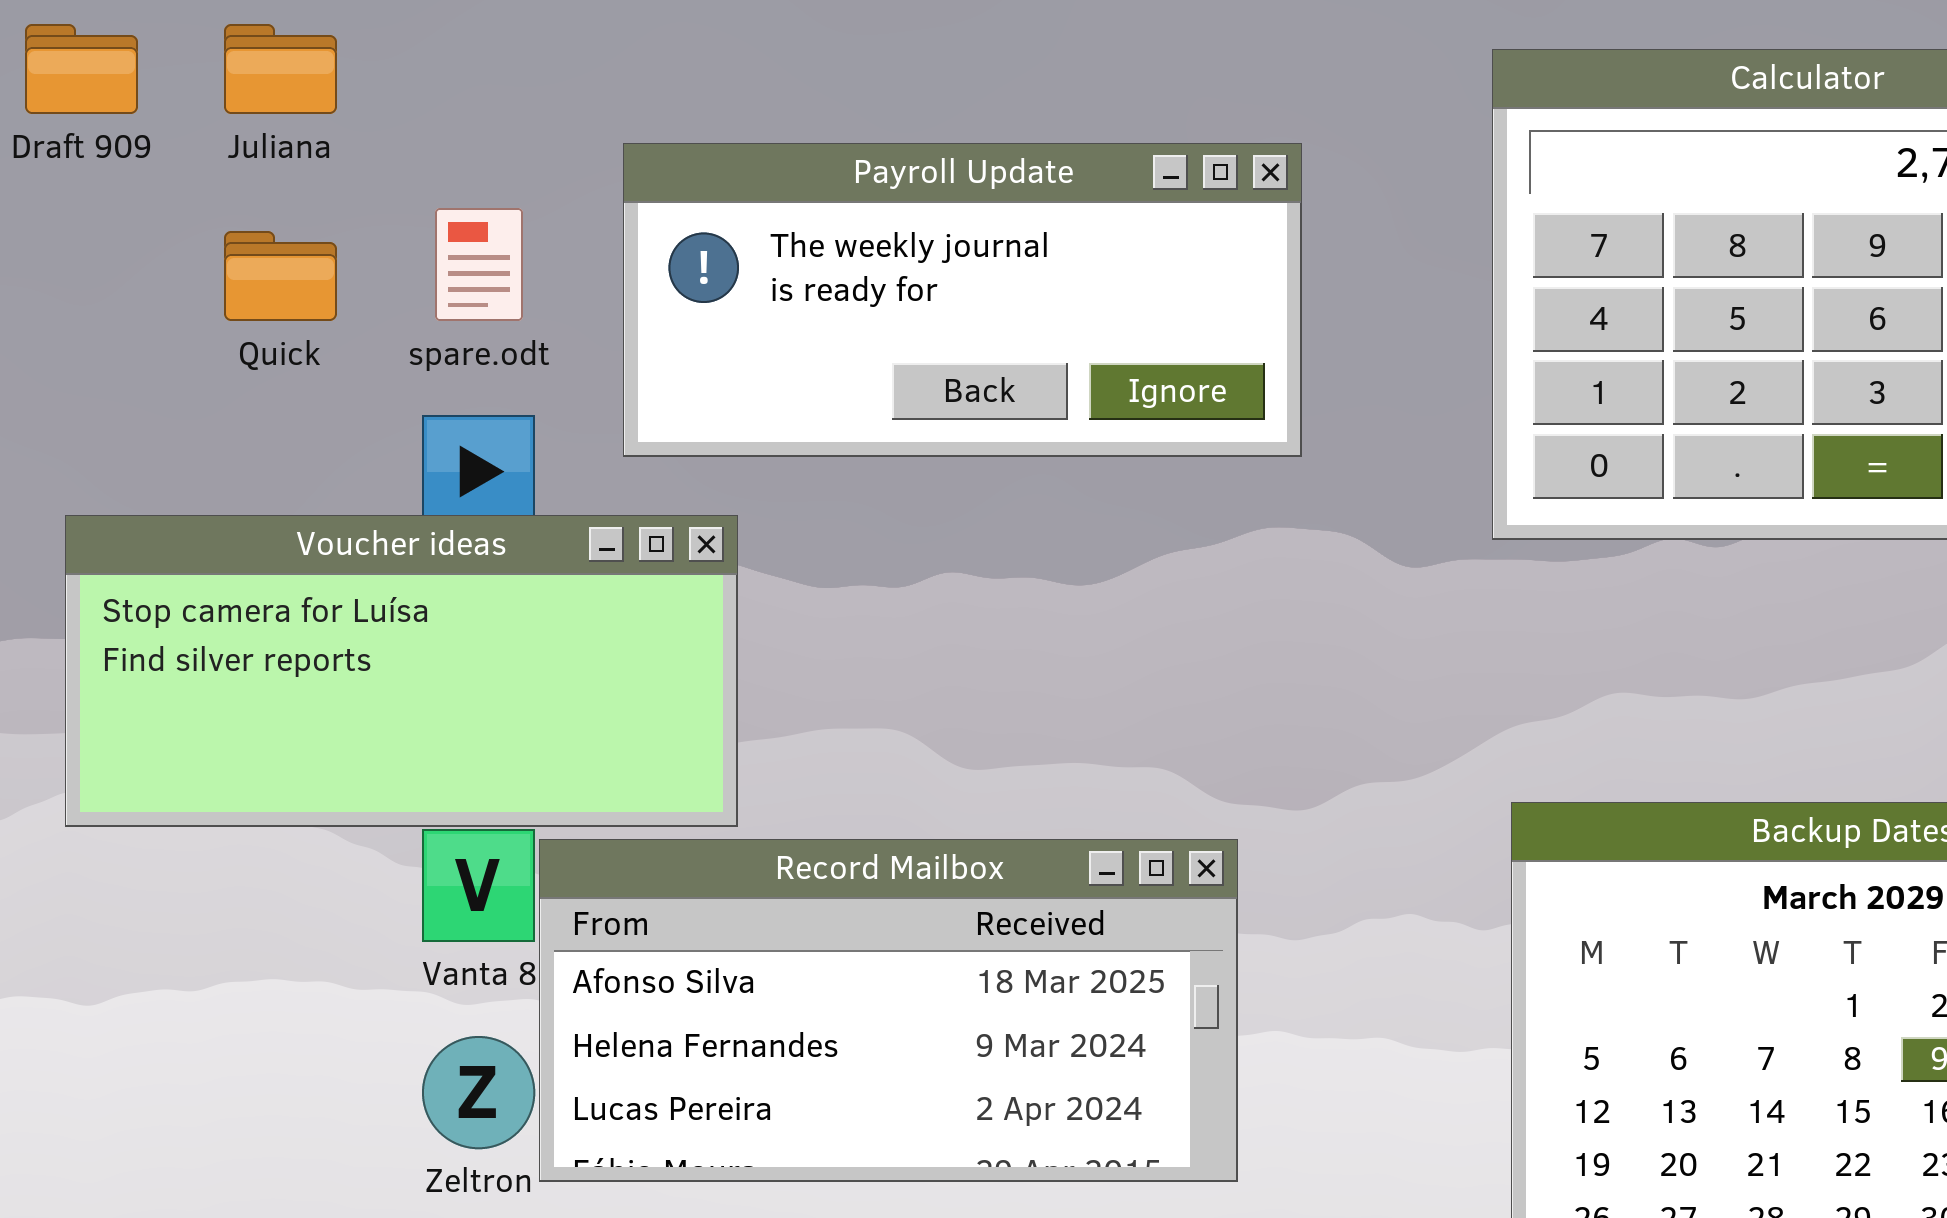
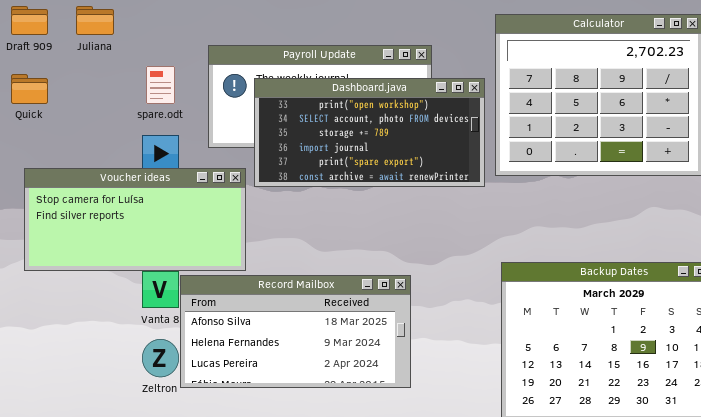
Quick: [224,231,337,321] -> [11,74,48,104], moved
Dashboard.java: none -> [254,78,485,187], opened

